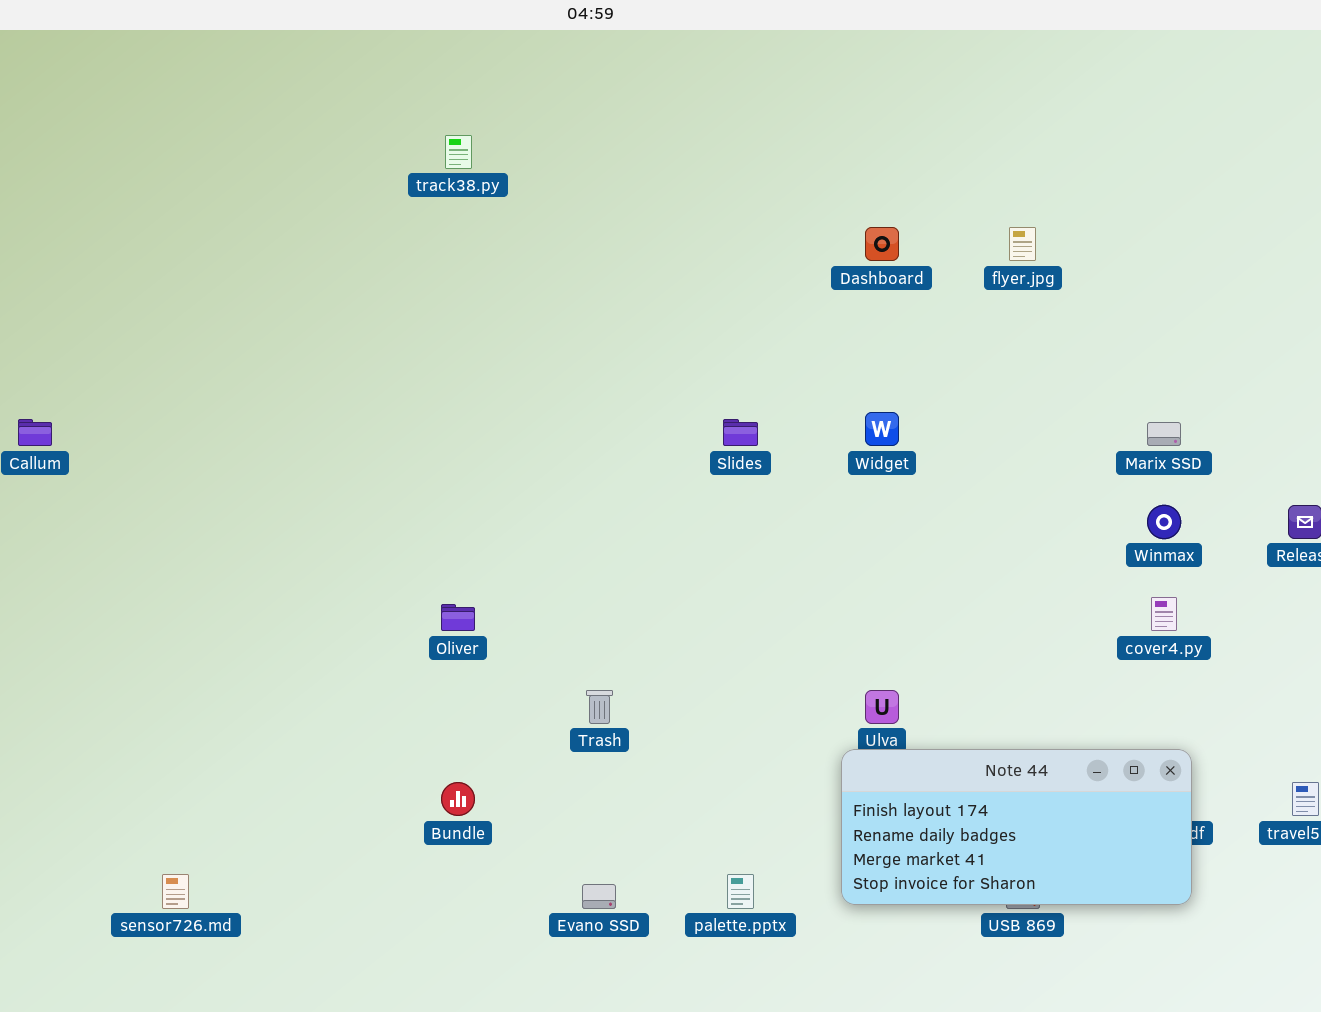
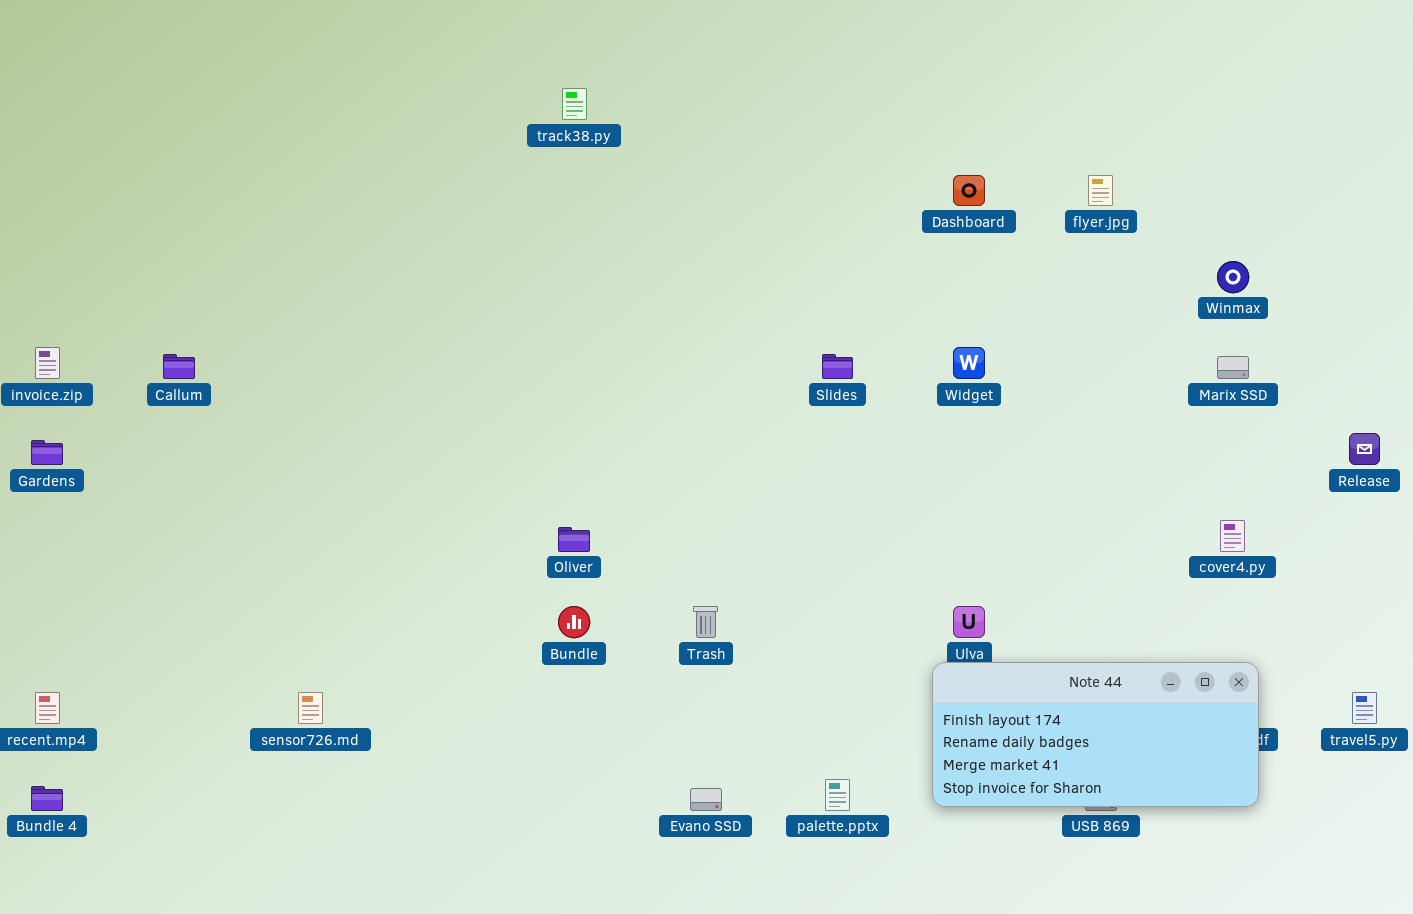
Winmax: [1147,505,1181,539] -> [1217,261,1249,293], moved
Bundle: [441,782,475,816] -> [558,606,590,638], moved
sensor726.md: [162,874,189,909] -> [298,692,323,724], moved

